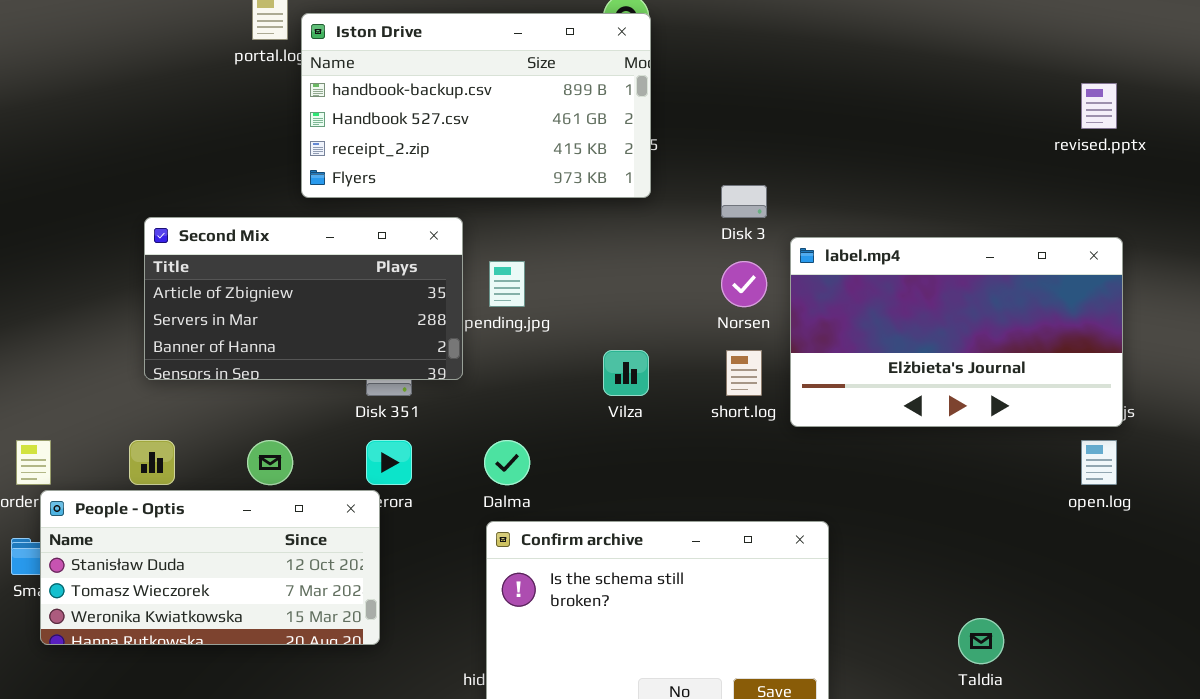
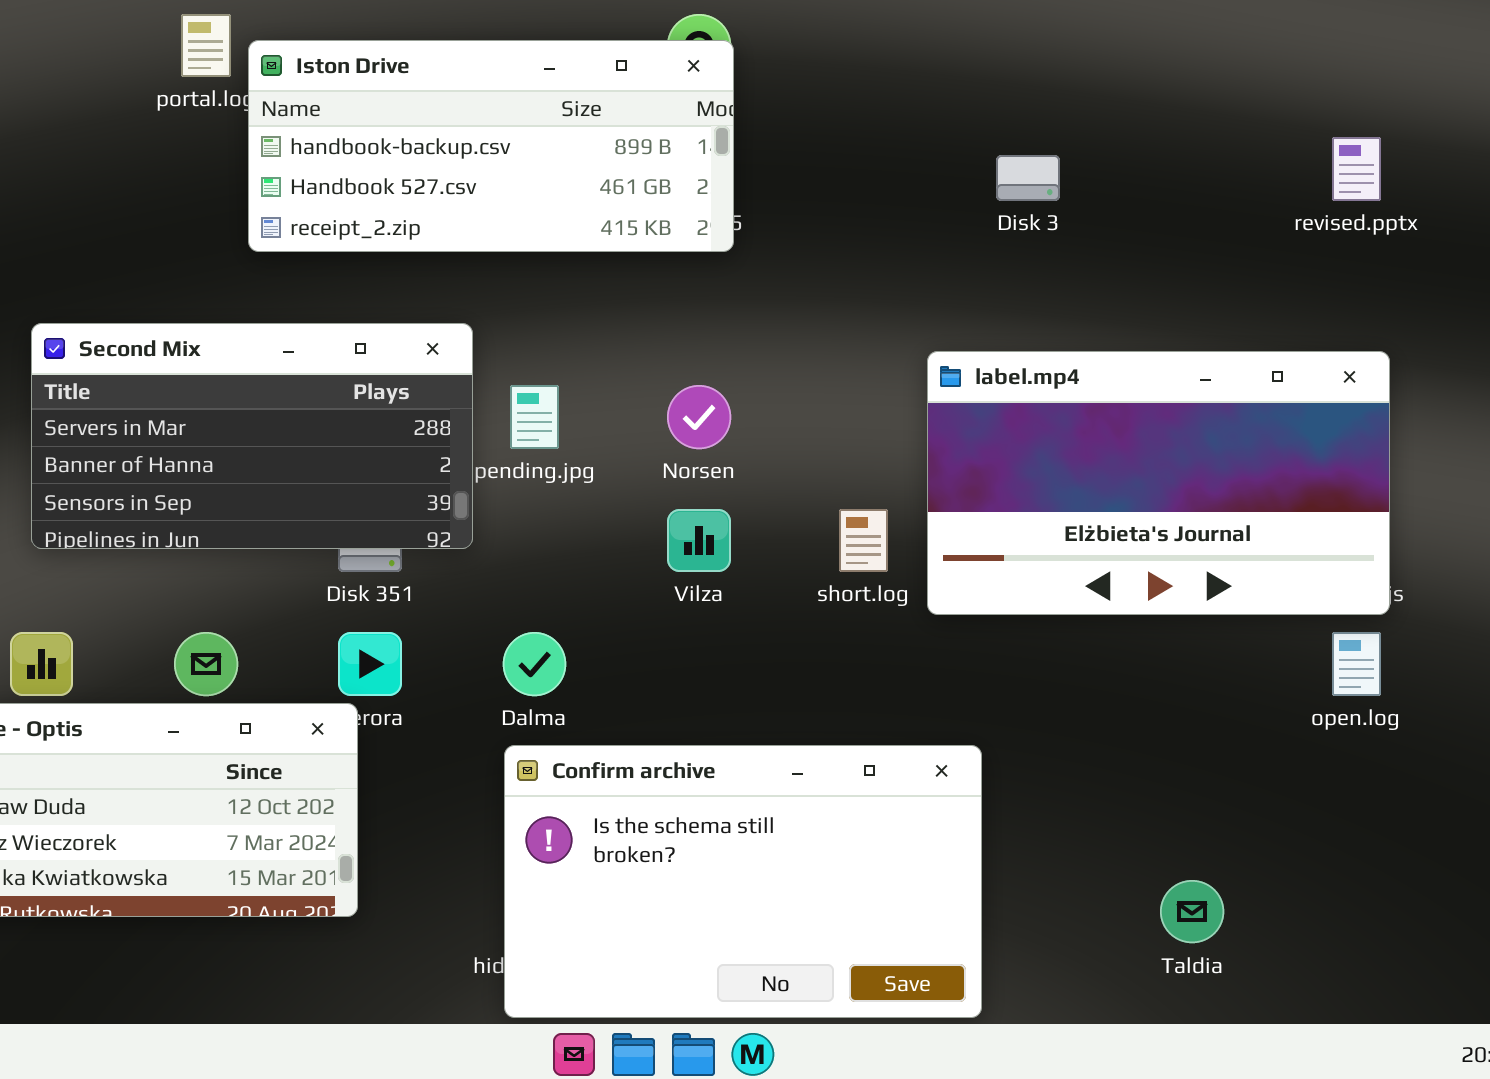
Iston Drive: [301,13,651,198] -> [248,40,734,252], resized
Disk 3: [721,185,767,218] -> [996,155,1060,201], moved
Second Mix: [144,217,463,380] -> [31,323,473,549], scrolled down 1 row
Norsen: [721,261,767,307] -> [667,385,731,449], moved

